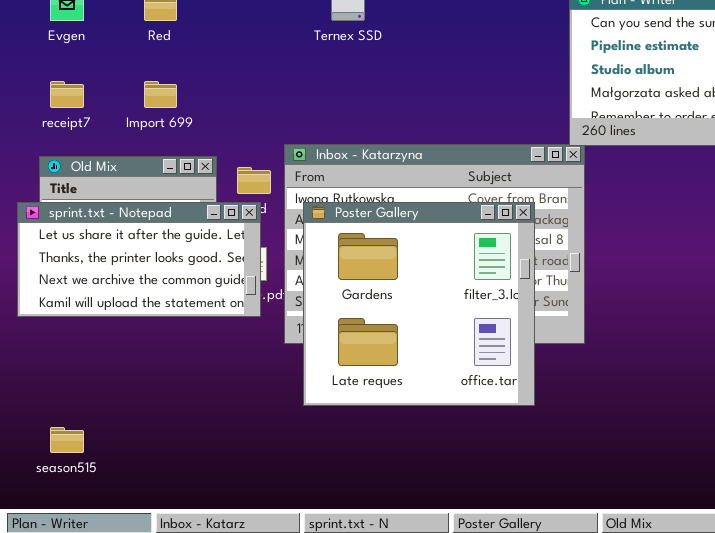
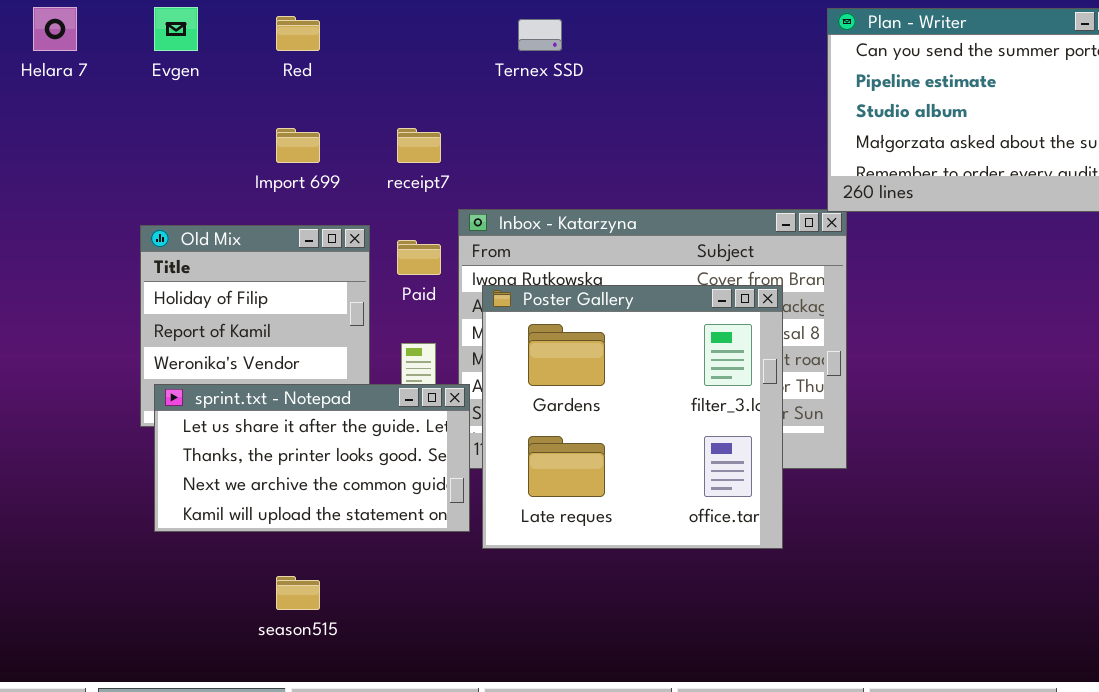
receipt7: [50,81,84,108] -> [397,128,441,163], moved
sprint.txt - Notepad: [17,202,261,317] -> [154,384,470,532], moved
season515: [50,427,84,453] -> [276,576,320,610], moved

